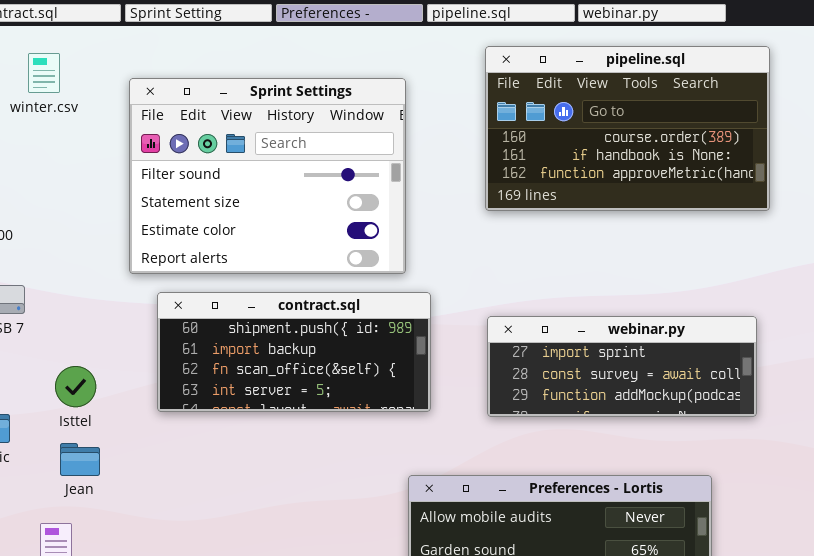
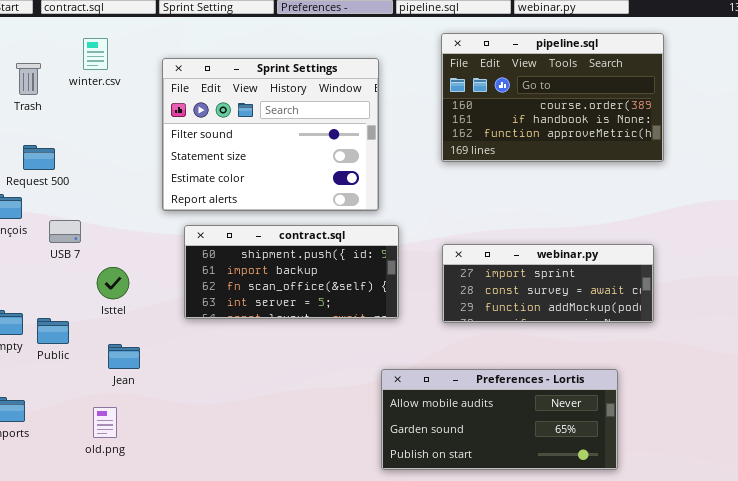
Isttel: [55,366,96,407] -> [97,267,129,299], moved

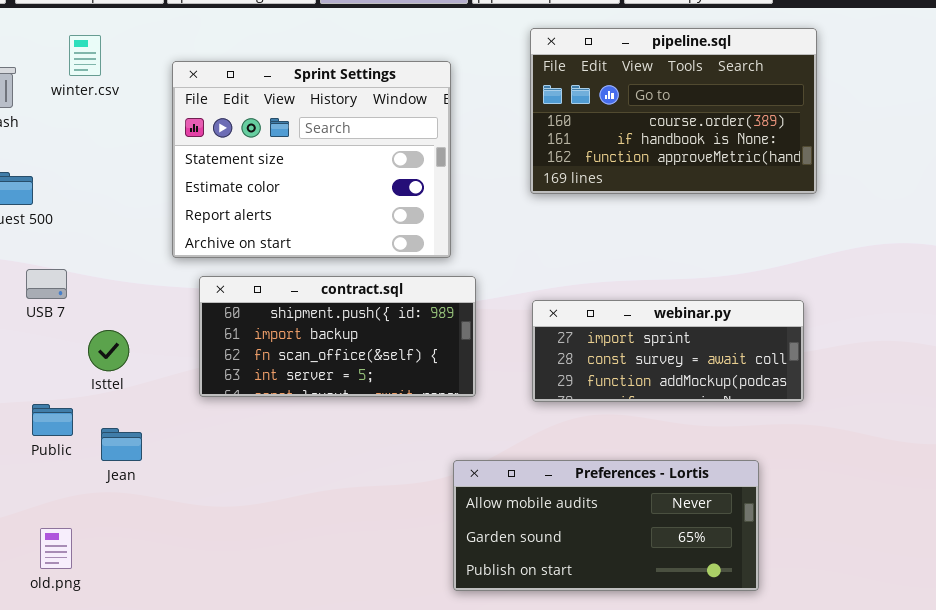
Sprint Settings: [162,58,379,211] -> [172,61,451,258], scrolled down 1 row
Public: [37,318,69,344] -> [32,404,73,436], moved
old.png: [93,407,117,438] -> [40,528,72,569], moved

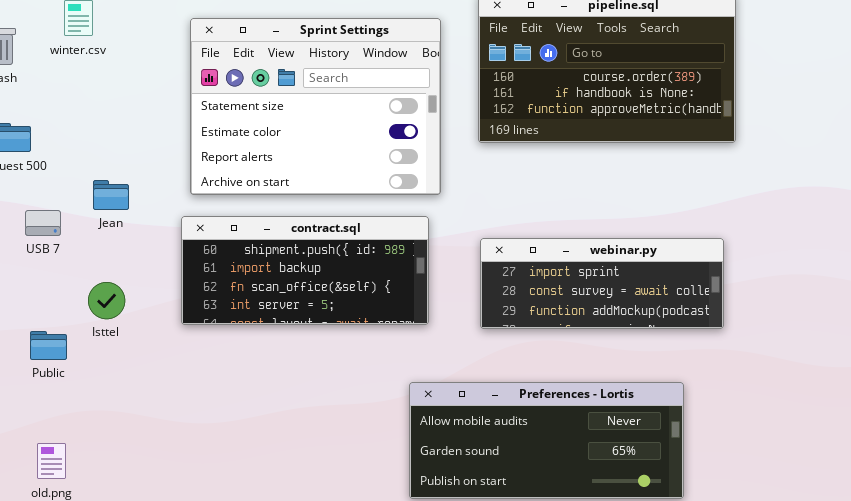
Sprint Settings: [172,61,451,258] -> [190,18,441,195], moved
Isttel: [88,330,129,371] -> [88,282,125,319], moved
Jean: [101,428,142,461] -> [93,180,129,210], moved

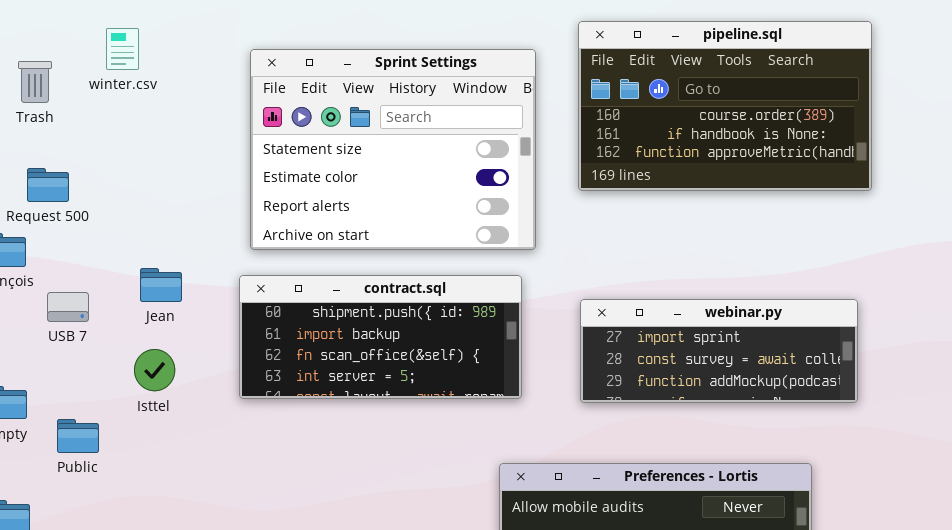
Jean: [93,180,129,210] -> [140,268,182,302], moved
USB 7: [25,210,61,236] -> [47,292,89,322], moved
Public: [30,331,67,360] -> [57,419,99,453], moved

